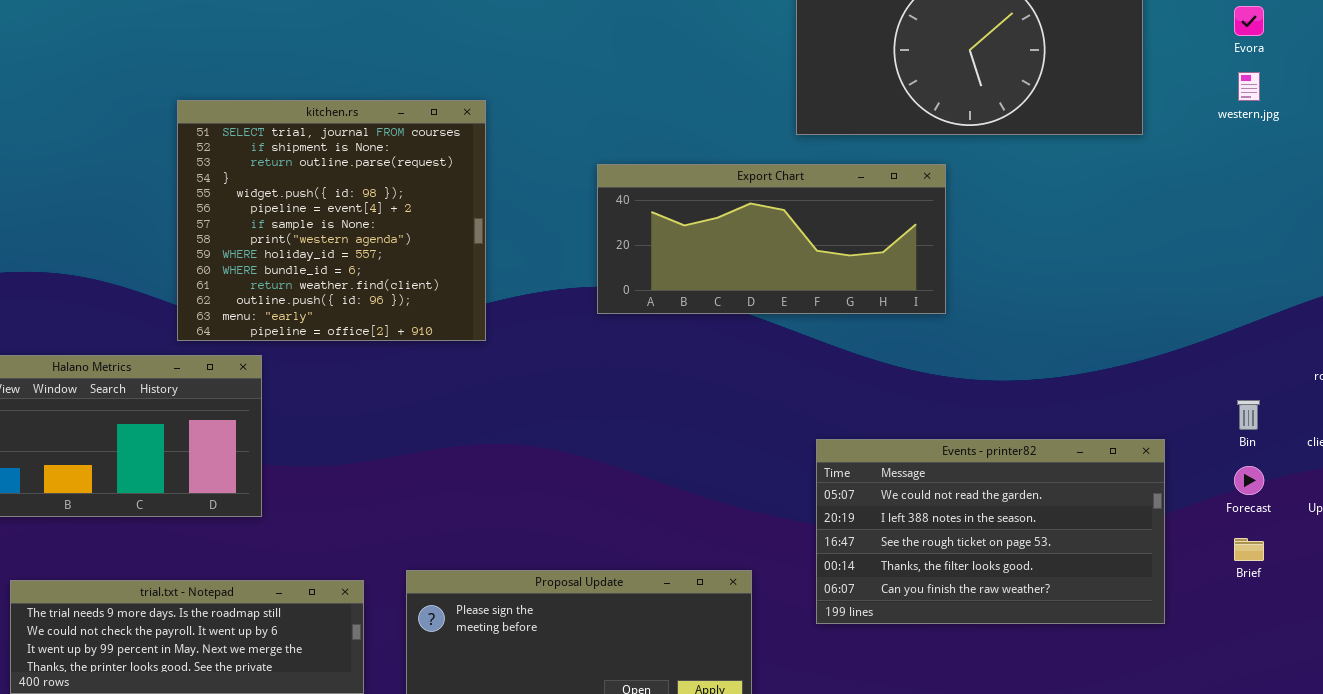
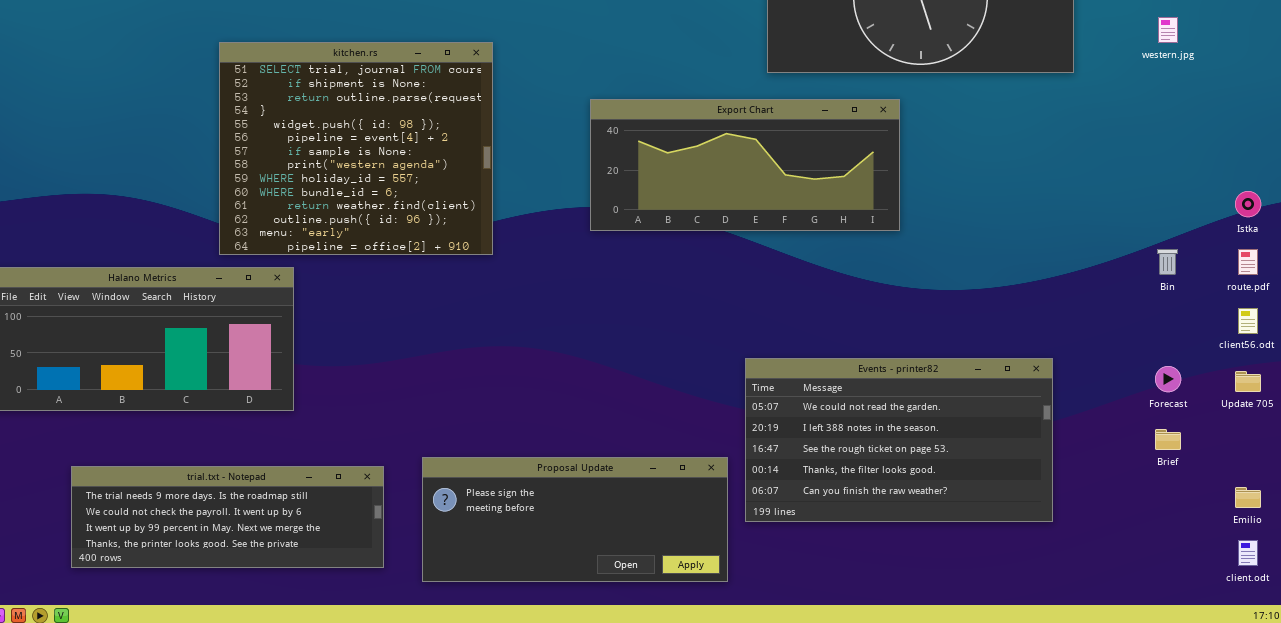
Bin: [1237,400,1260,430] -> [1157,249,1178,275], moved
Events - printer82: [816,439,1165,624] -> [745,358,1053,522], moved

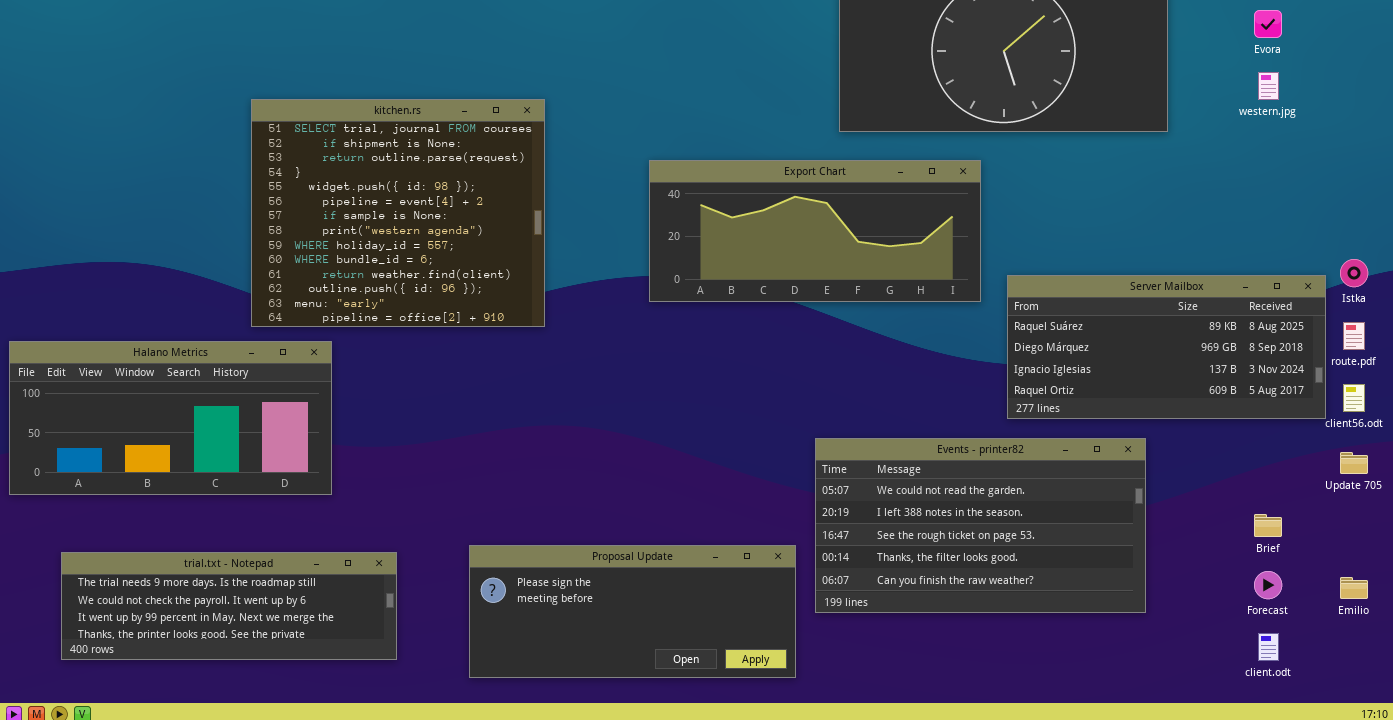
Server Mailbox: none -> [1007,275,1326,419], opened
Forecast: [1155,366,1181,392] -> [1254,571,1282,599], moved
trial.txt - Notepad: [71,466,384,568] -> [61,552,397,660], moved
client.odt: [1238,540,1258,566] -> [1258,633,1279,661], moved

